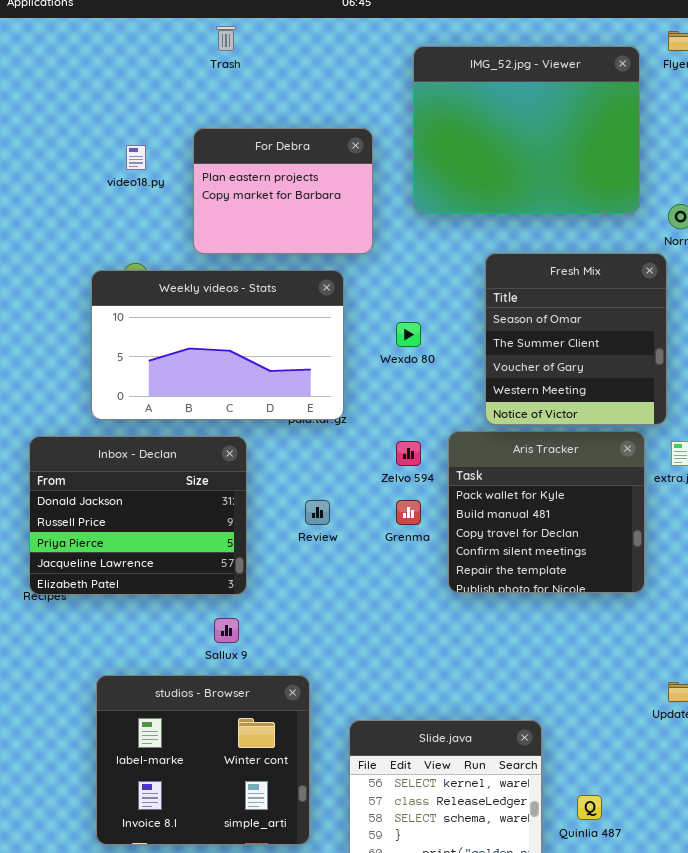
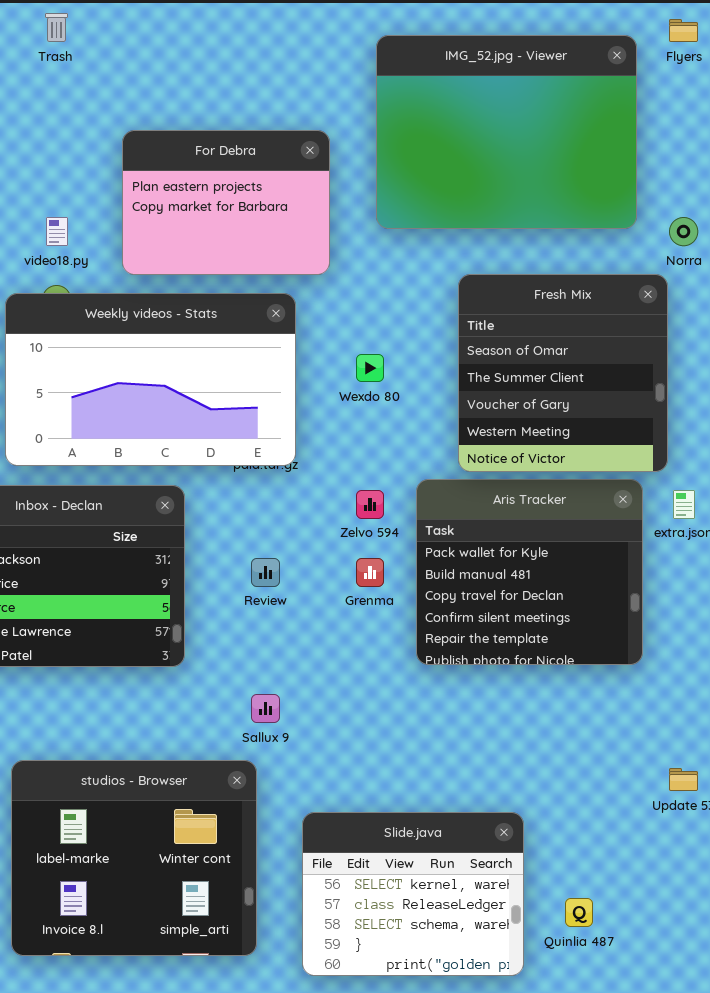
Trash: [216,26,236,51] -> [45,13,68,42], moved
video18.py: [126,145,146,170] -> [46,217,68,246], moved
Sallux 9: [214,618,239,643] -> [251,694,280,723], moved

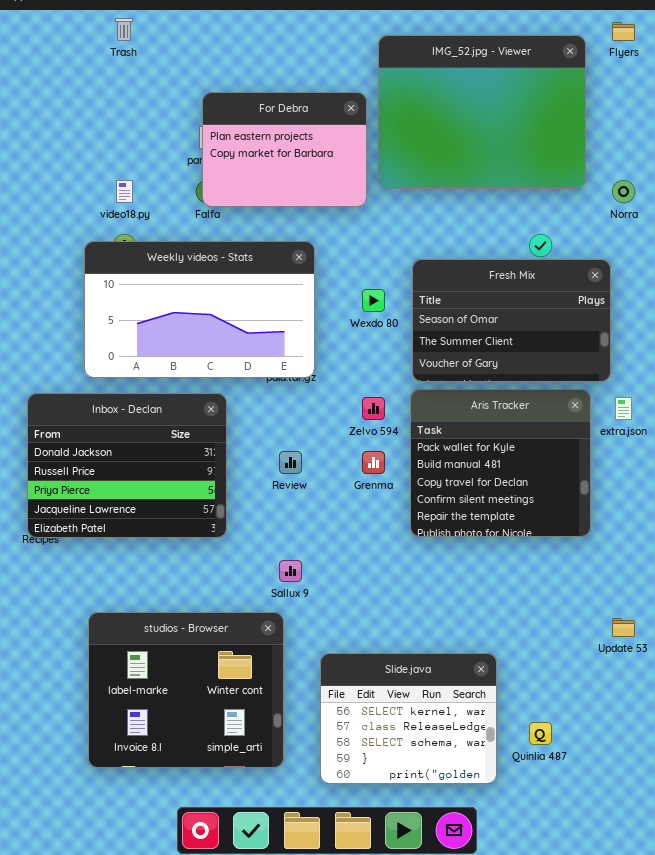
For Debra: [122,130,330,275] -> [202,92,367,207], moved
Fresh Mix: [458,274,668,472] -> [412,259,611,382], resized

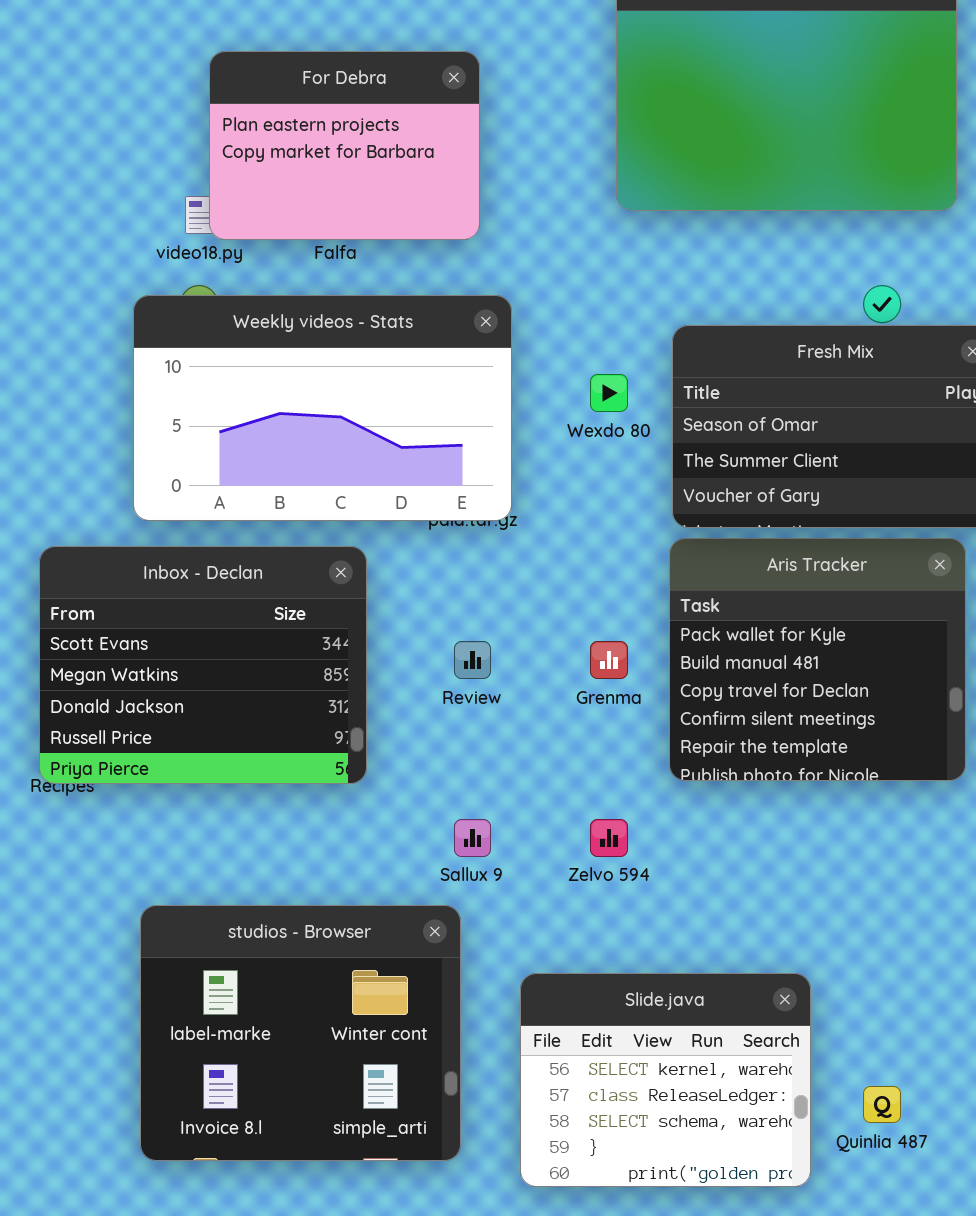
For Debra: [202,92,367,207] -> [209,51,480,240], moved
Inbox - Declan: [27,393,227,538] -> [39,546,367,784], scrolled up 2 rows
Zelvo 594: [362,397,385,420] -> [590,819,628,857], moved

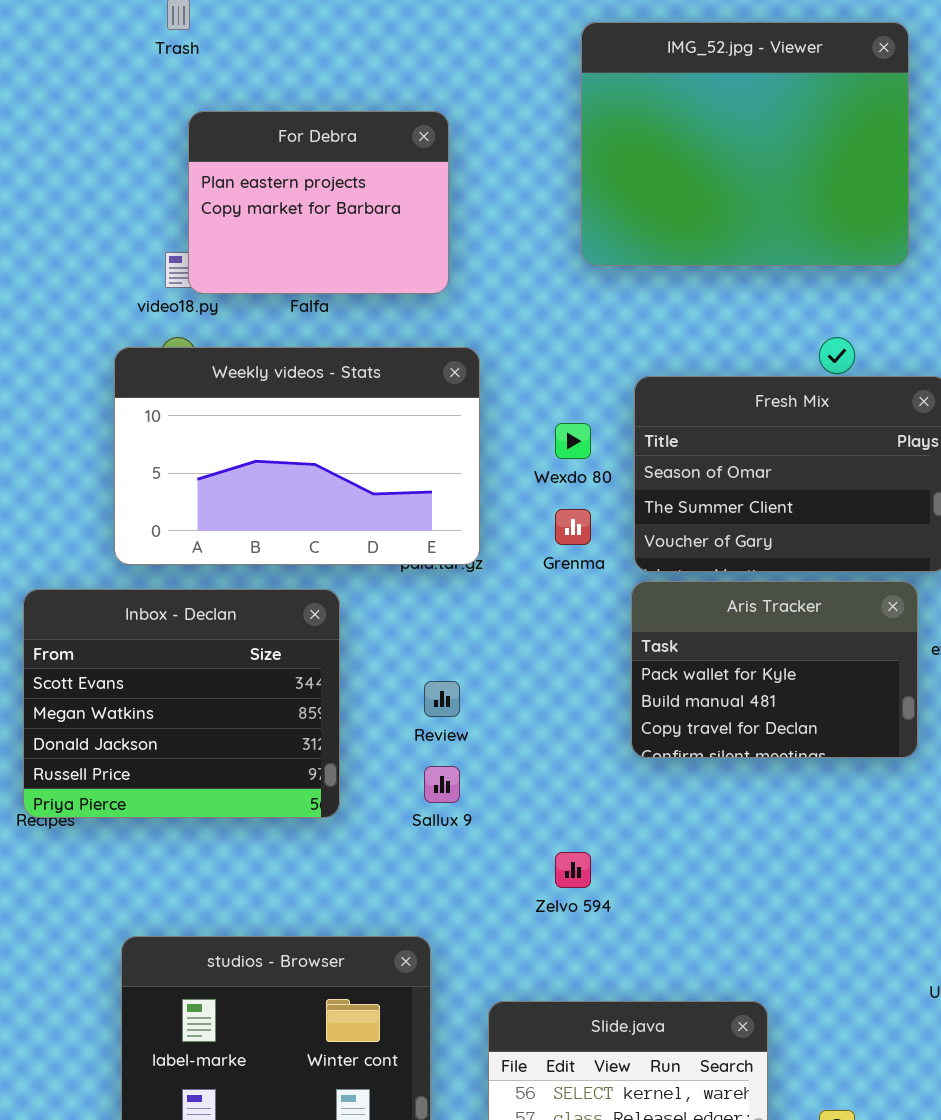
Aris Tracker: [669,538,966,781] -> [631,581,918,758], resized
Grenma: [590,641,628,679] -> [555,509,591,545], moved
Sallux 9: [454,819,491,857] -> [424,766,460,803], moved

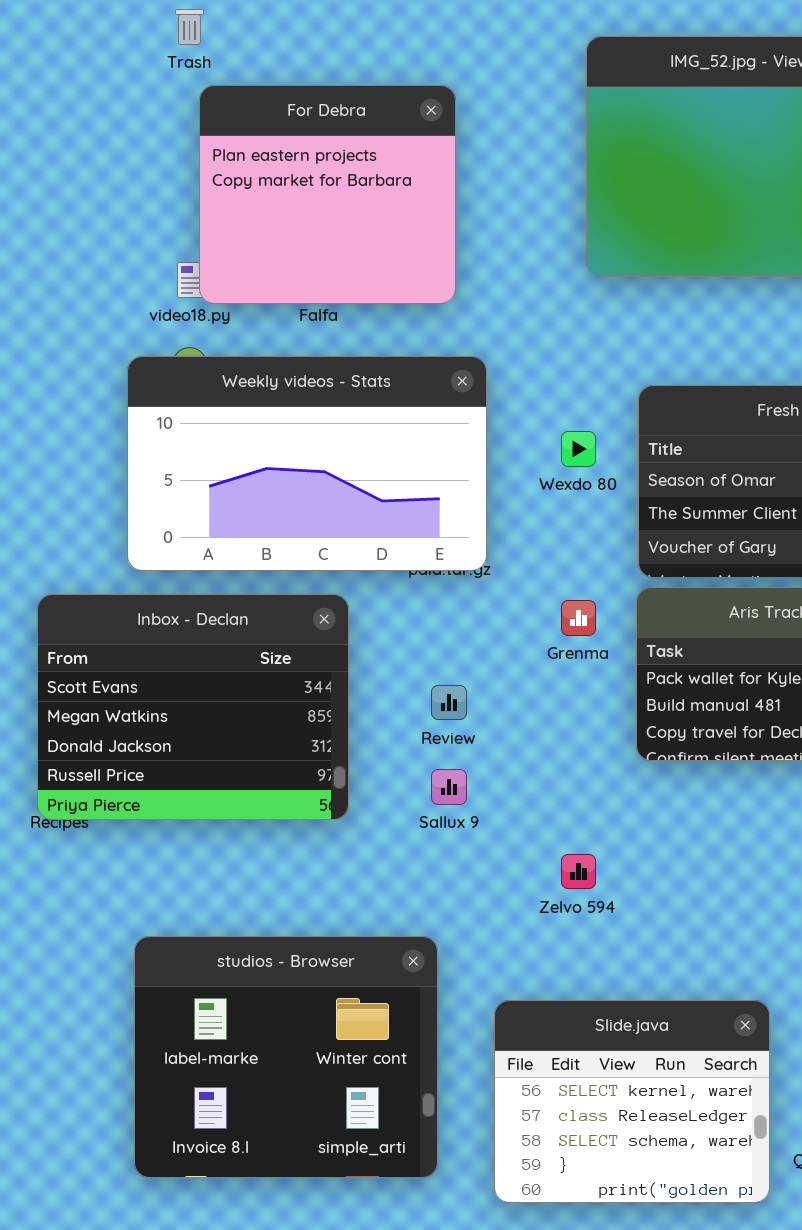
For Debra: [188,111,449,294] -> [199,85,456,304], resized
Grenma: [555,509,591,545] -> [561,600,596,636], moved

